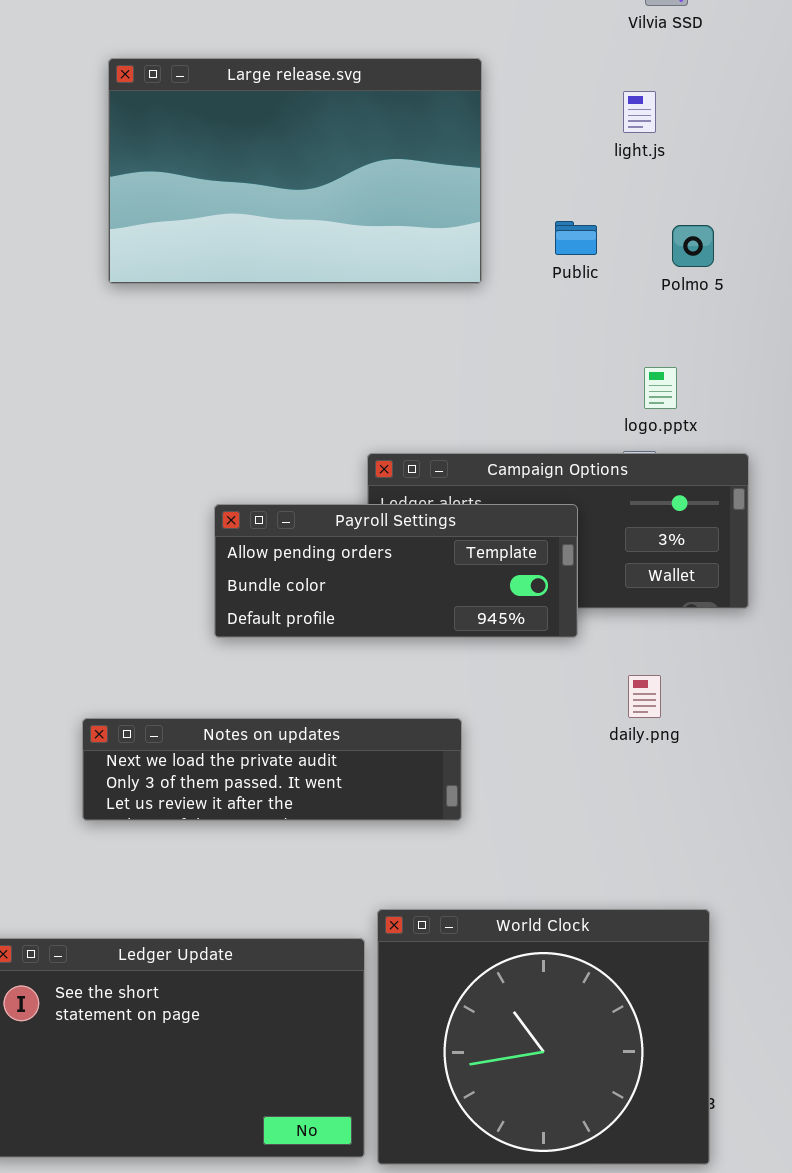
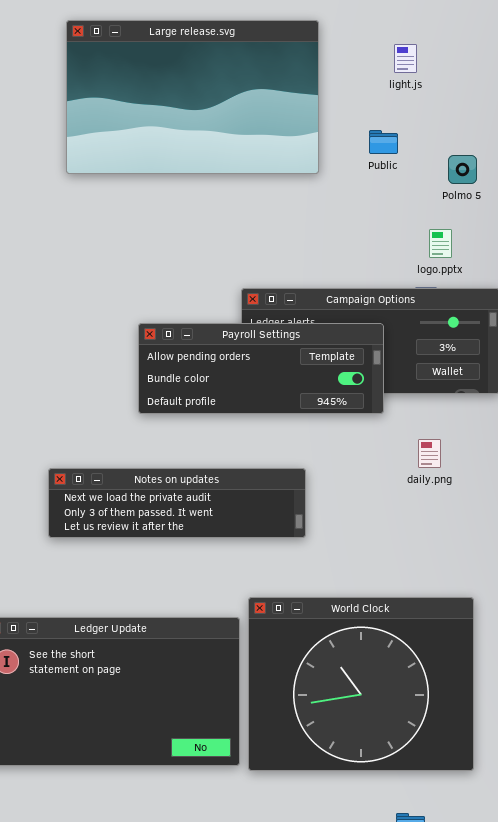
light.js: [623,91,656,133] -> [394,44,417,73], moved
Polmo 5: [672,225,714,267] -> [448,155,477,184], moved

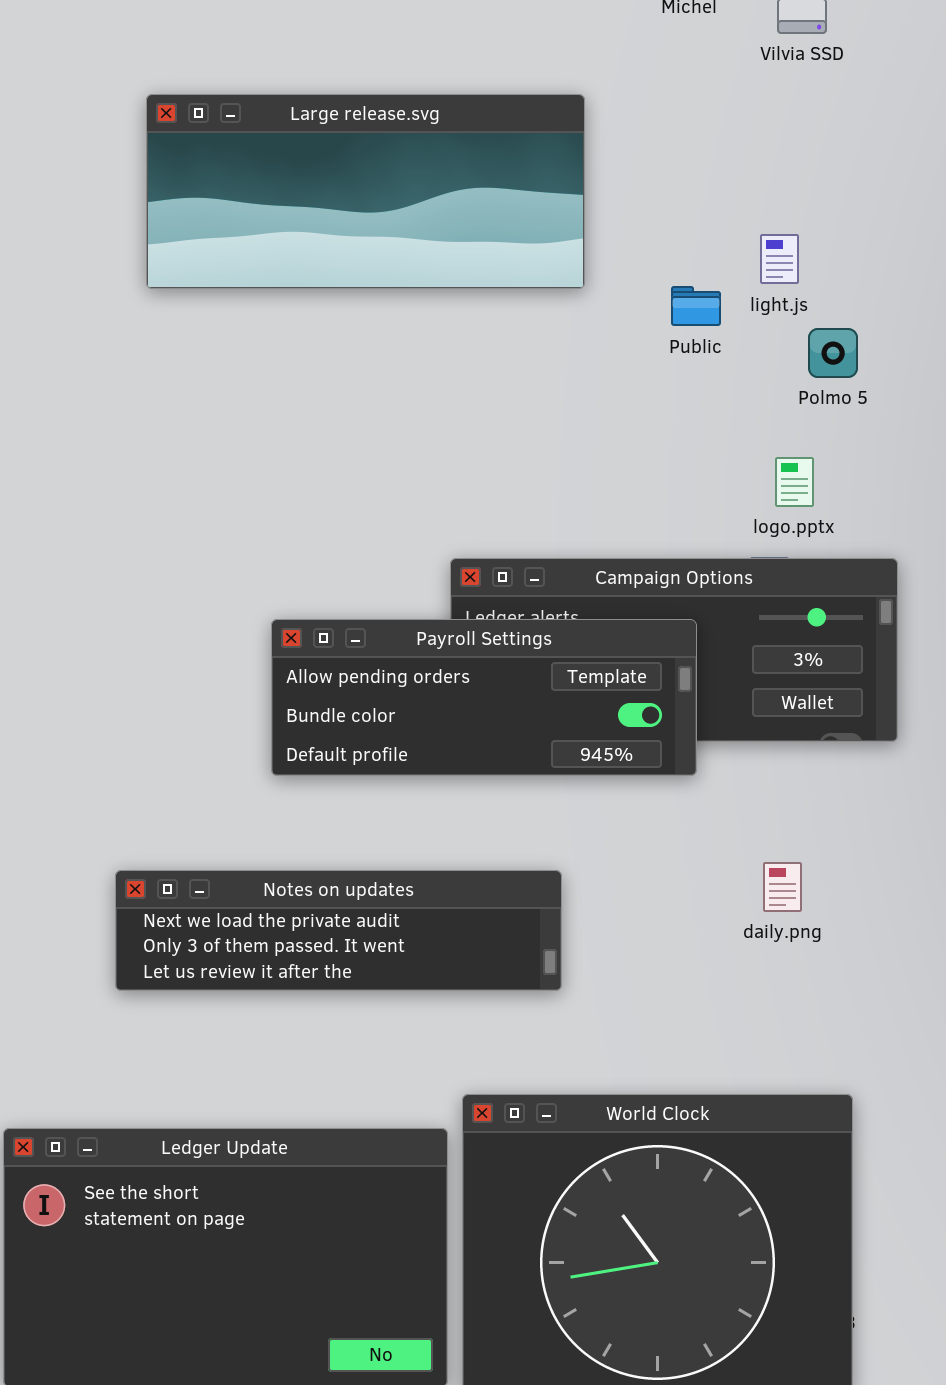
Large release.svg: [66,20,319,174] -> [146,94,585,289], resized
light.js: [394,44,417,73] -> [760,234,799,284], moved
daily.png: [418,439,441,468] -> [763,862,802,912], moved

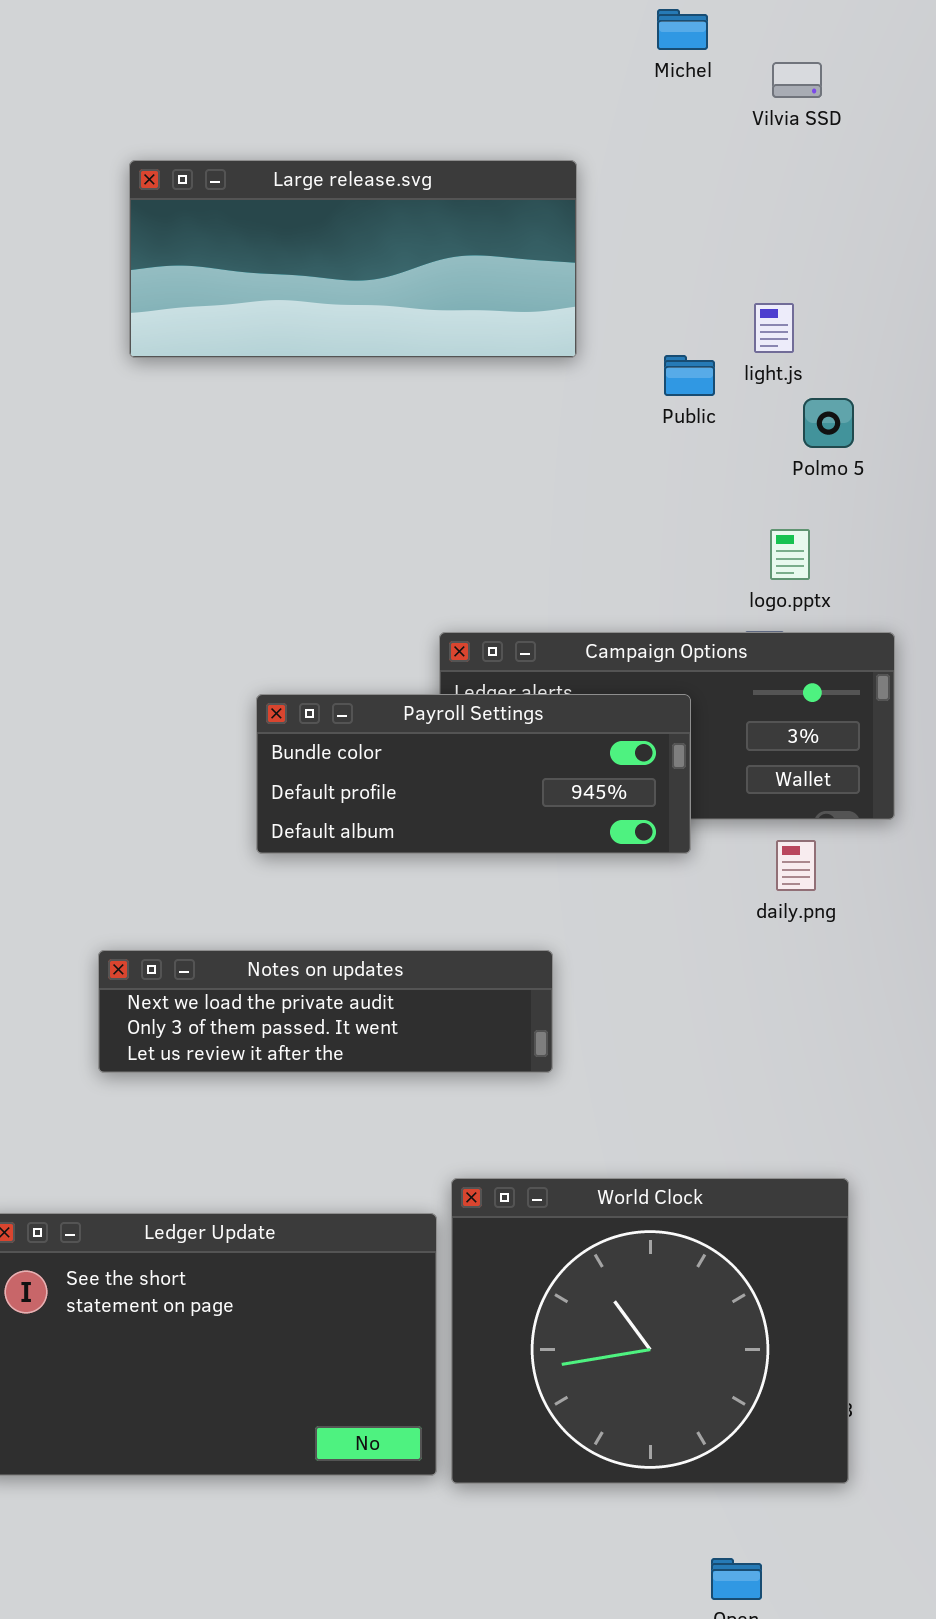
Payroll Settings: [271,619,697,776] -> [256,694,691,854], scrolled down 1 row
daily.png: [763,862,802,912] -> [776,840,816,891], moved

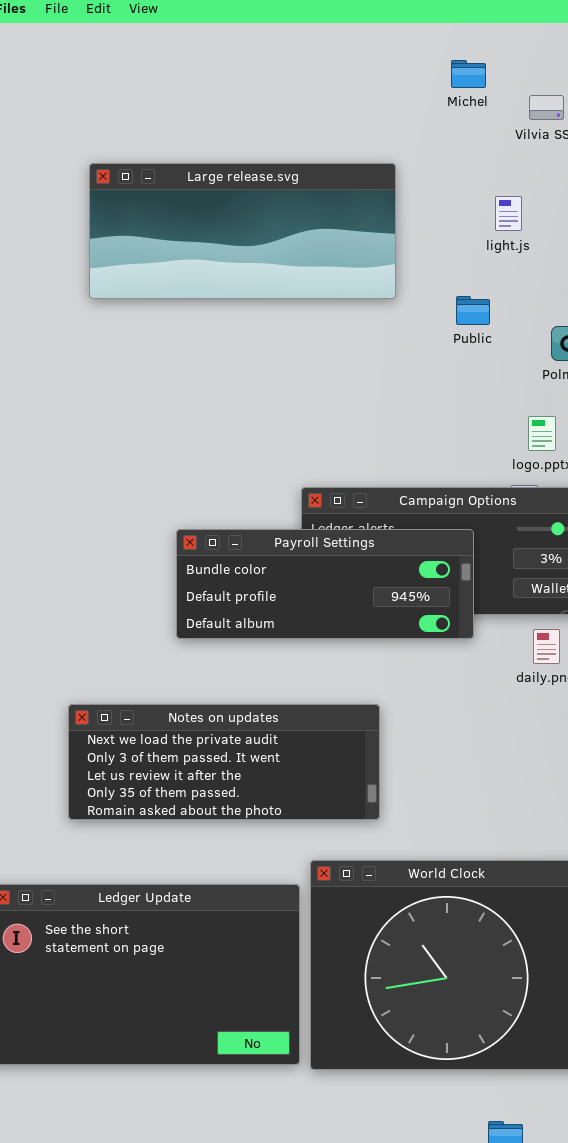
light.js: [754,303,794,353] -> [495,196,522,231], moved
Notes on updates: [98,950,553,1073] -> [68,704,380,820], resized

